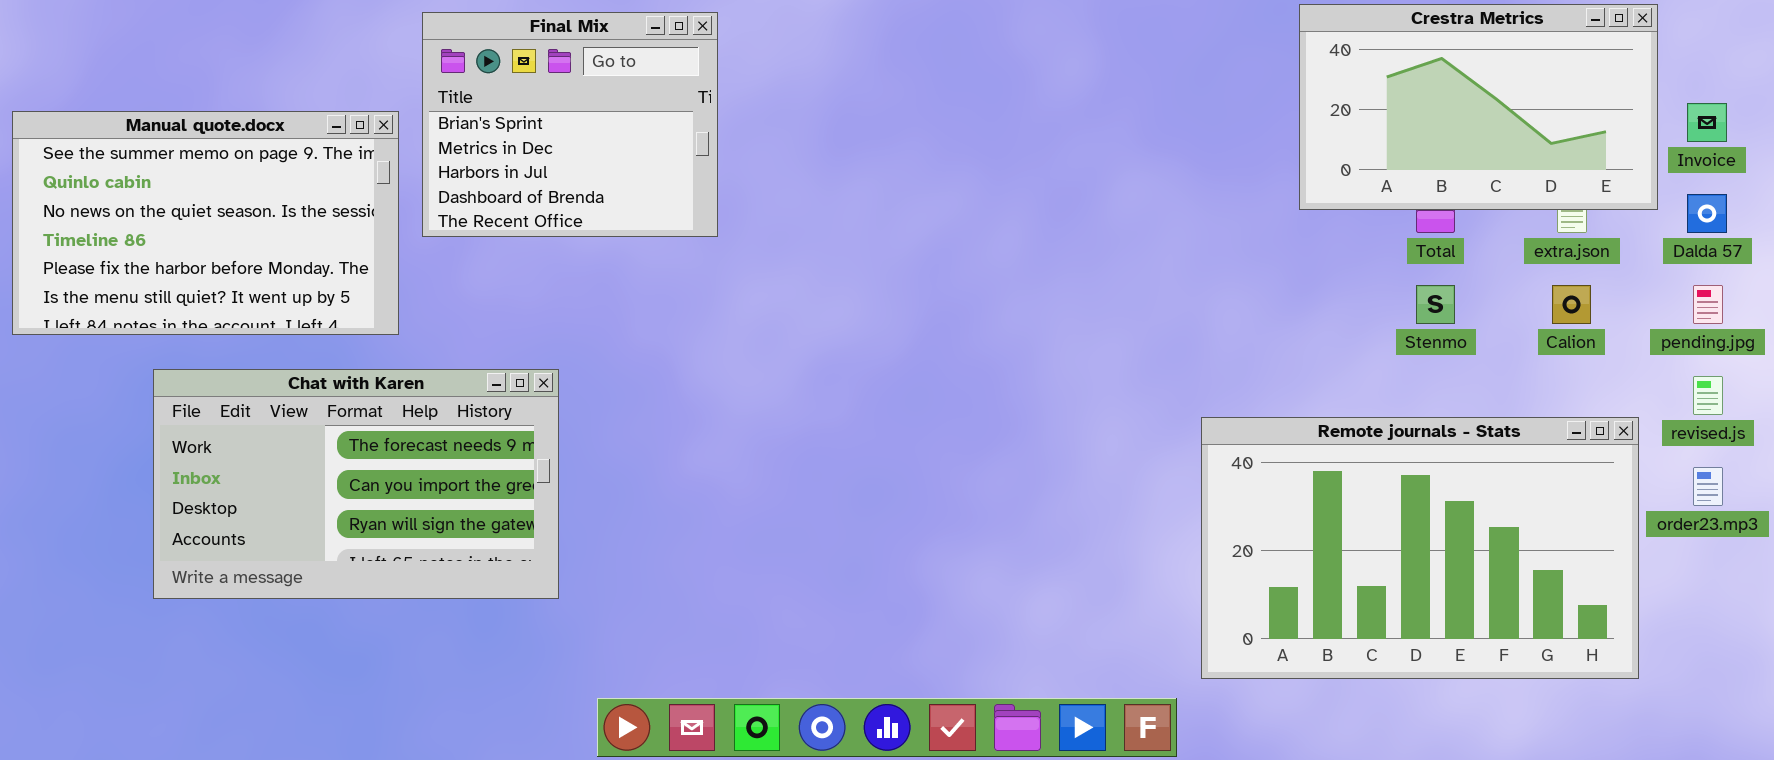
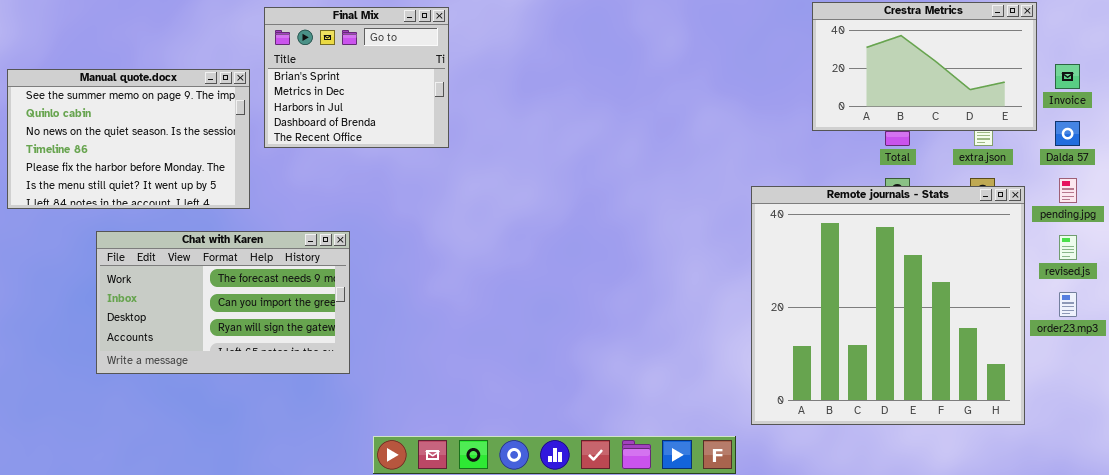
Remote journals - Stats: [1201,417,1639,679] -> [751,186,1025,425], resized

